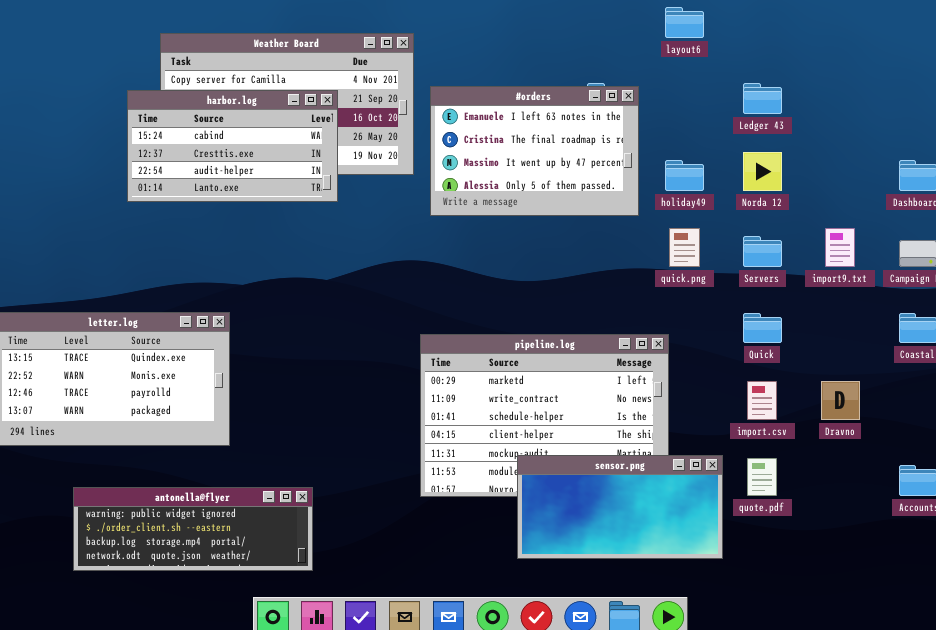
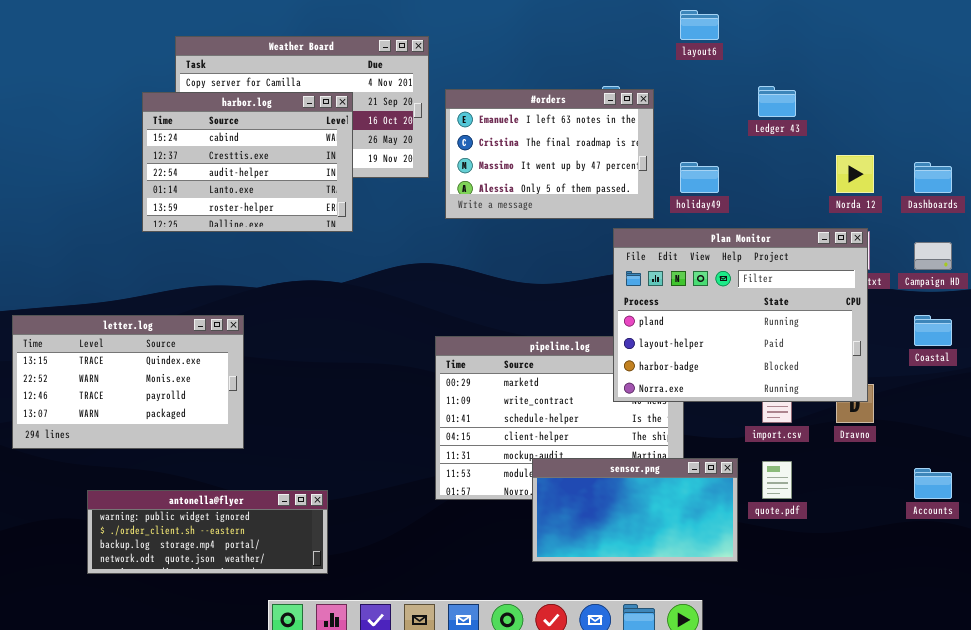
harbor.log: [127,90,338,202] -> [142,92,353,232], resized
Norda 12: [743,152,782,191] -> [836,155,874,193], moved
Plan Monitor: none -> [613,228,868,402], opened

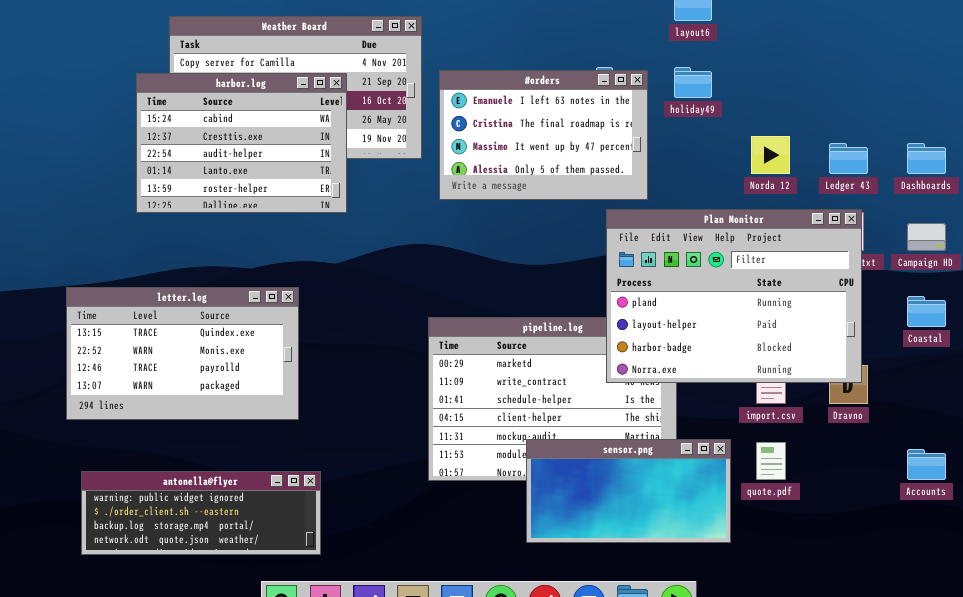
Ledger 43: [758,86,796,117] -> [829,143,868,174], moved
Norda 12: [836,155,874,193] -> [751,136,790,174], moved
holiday49: [680,162,719,193] -> [674,67,712,98], moved
letter.log: [12,315,244,449] -> [66,287,299,420], moved

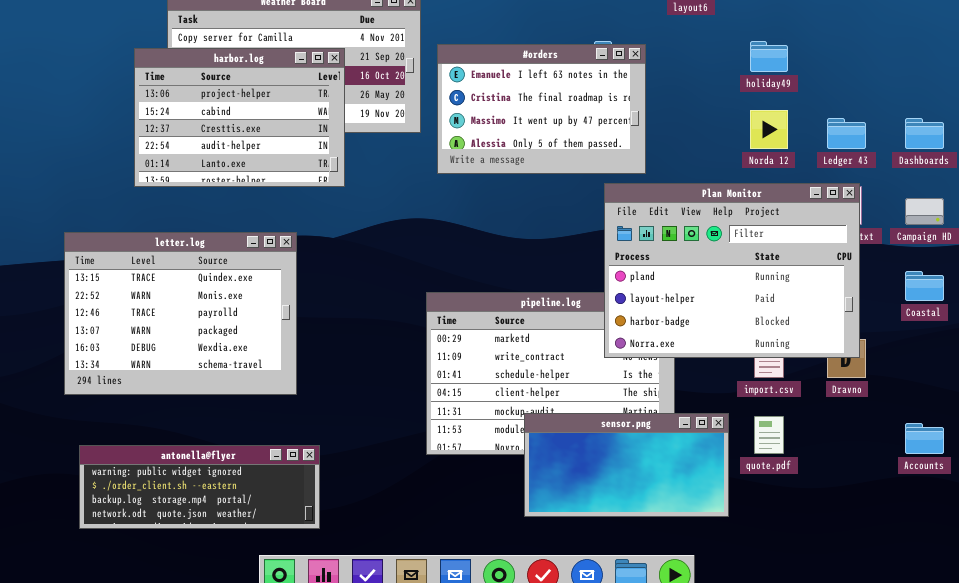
holiday49: [674,67,712,98] -> [750,41,788,72], moved
harbor.log: [136,73,347,213] -> [134,48,345,187], scrolled up 1 row
letter.log: [66,287,299,420] -> [64,232,297,395], resized

